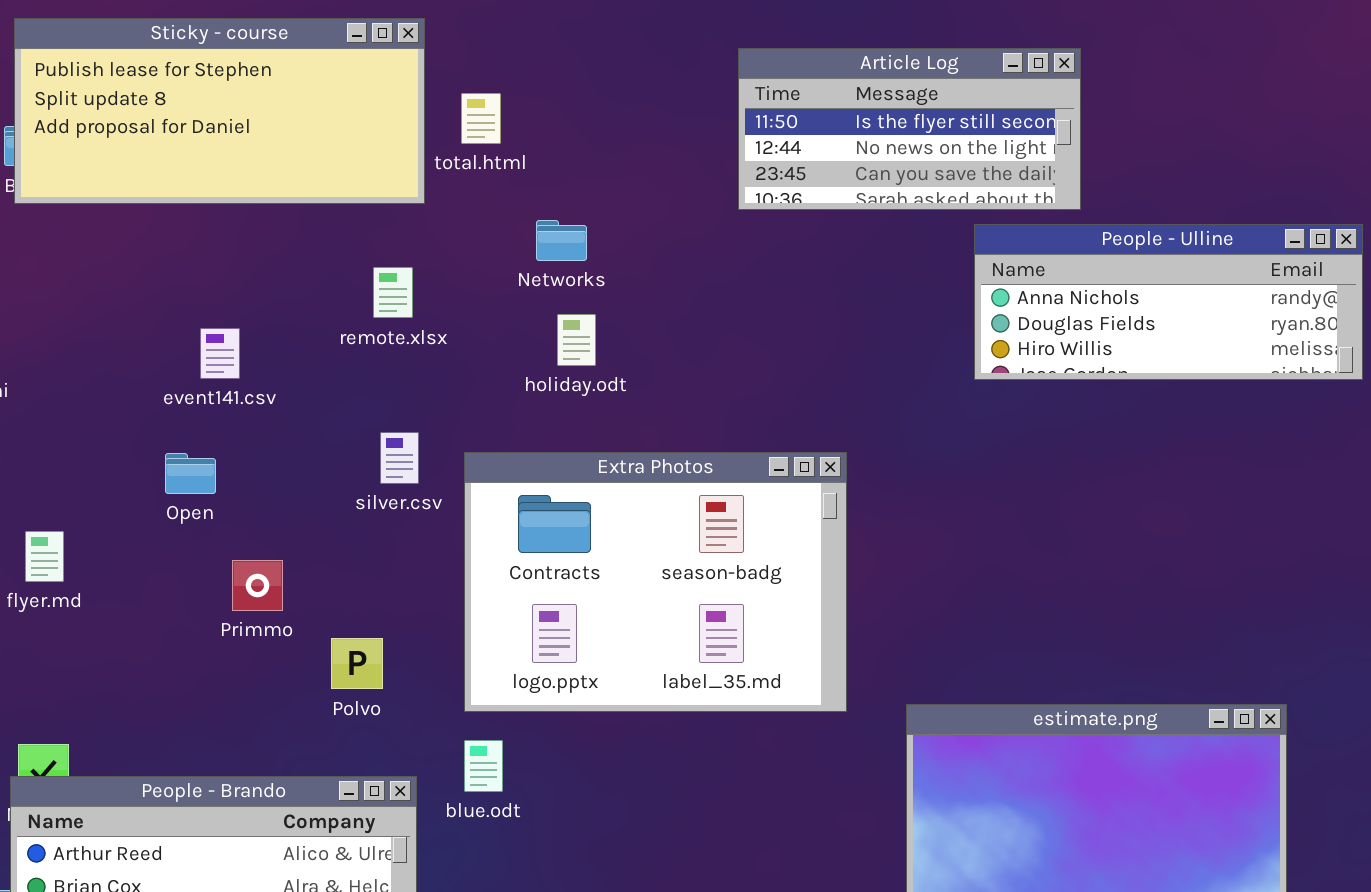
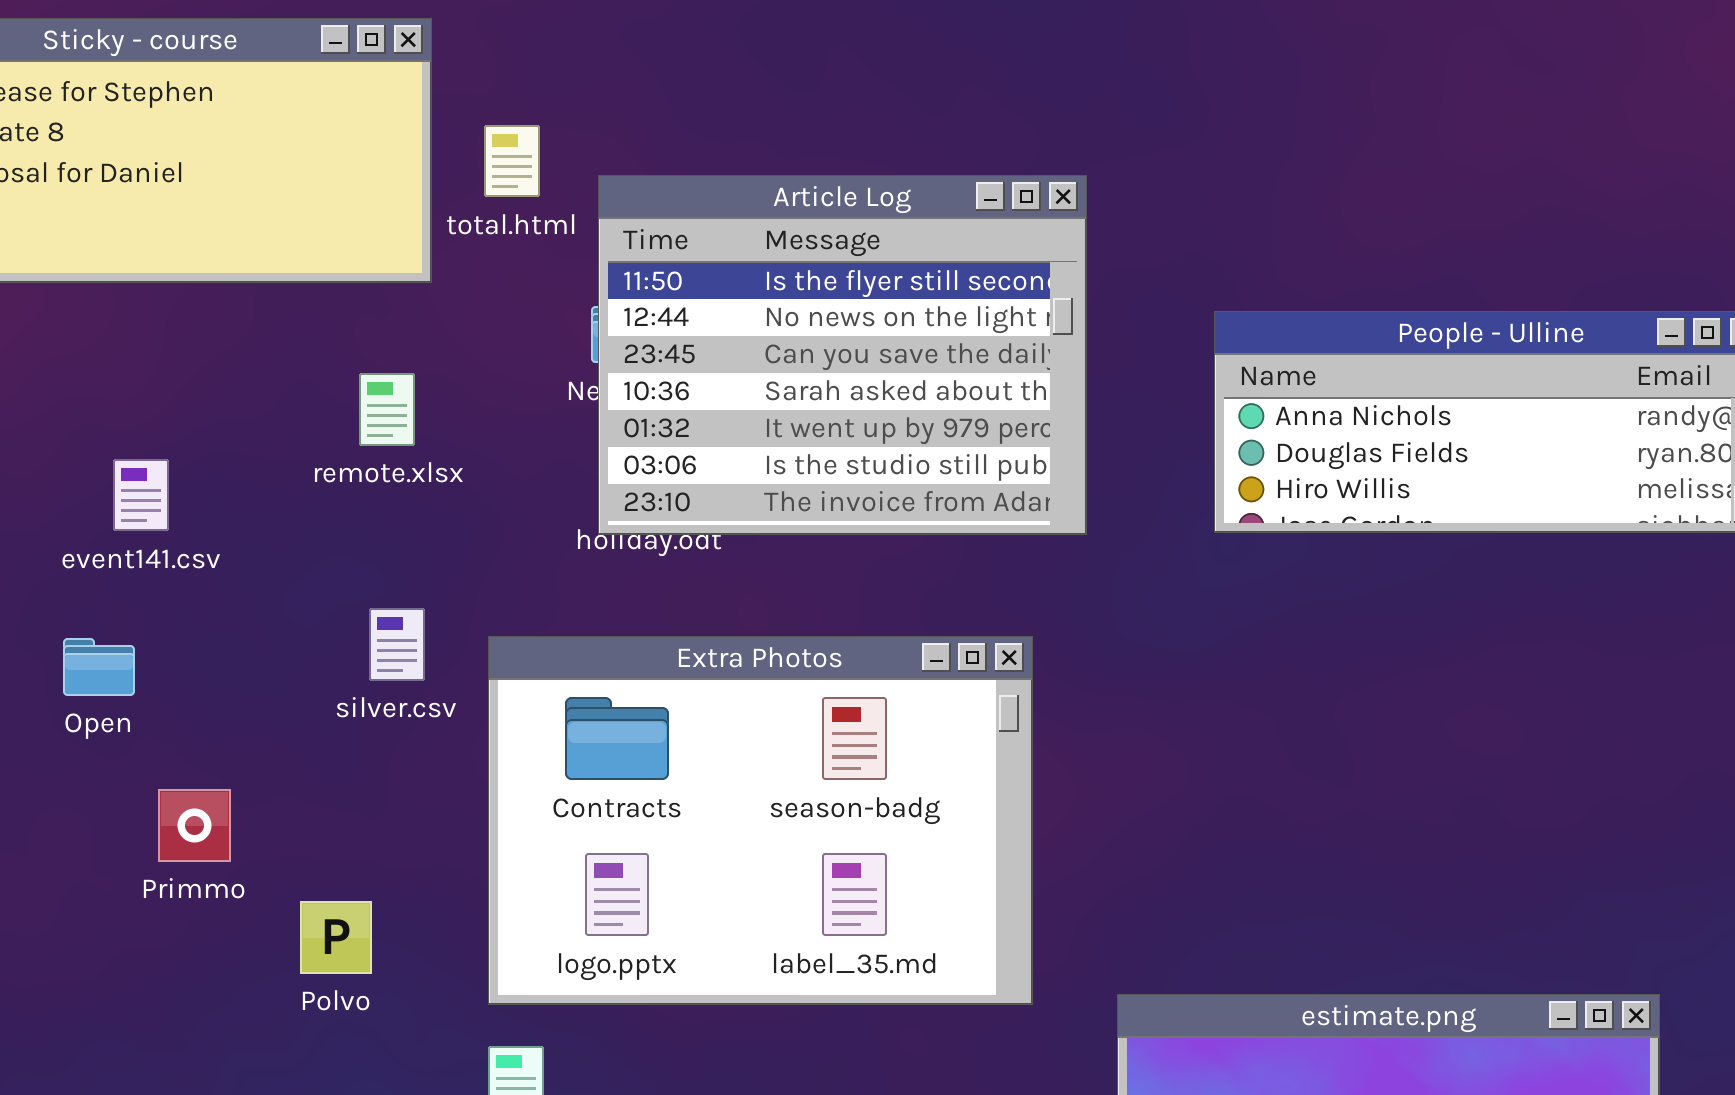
Article Log: [738,48,1081,210] -> [598,175,1087,535], moved, resized

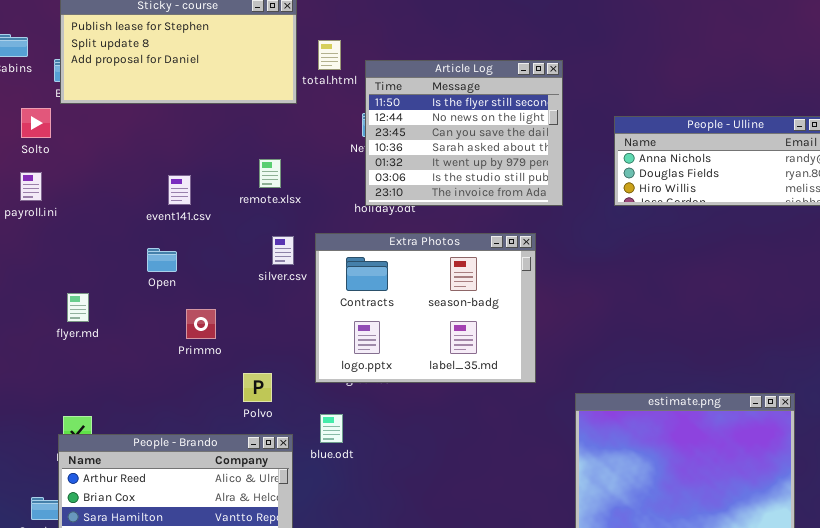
remote.xlsx: [359,373,415,446] -> [259,159,281,188], moved
Extra Photos: [488,636,1033,1005] -> [315,233,536,383], moved
Polvo: [300,901,372,974] -> [243,373,272,402], moved

